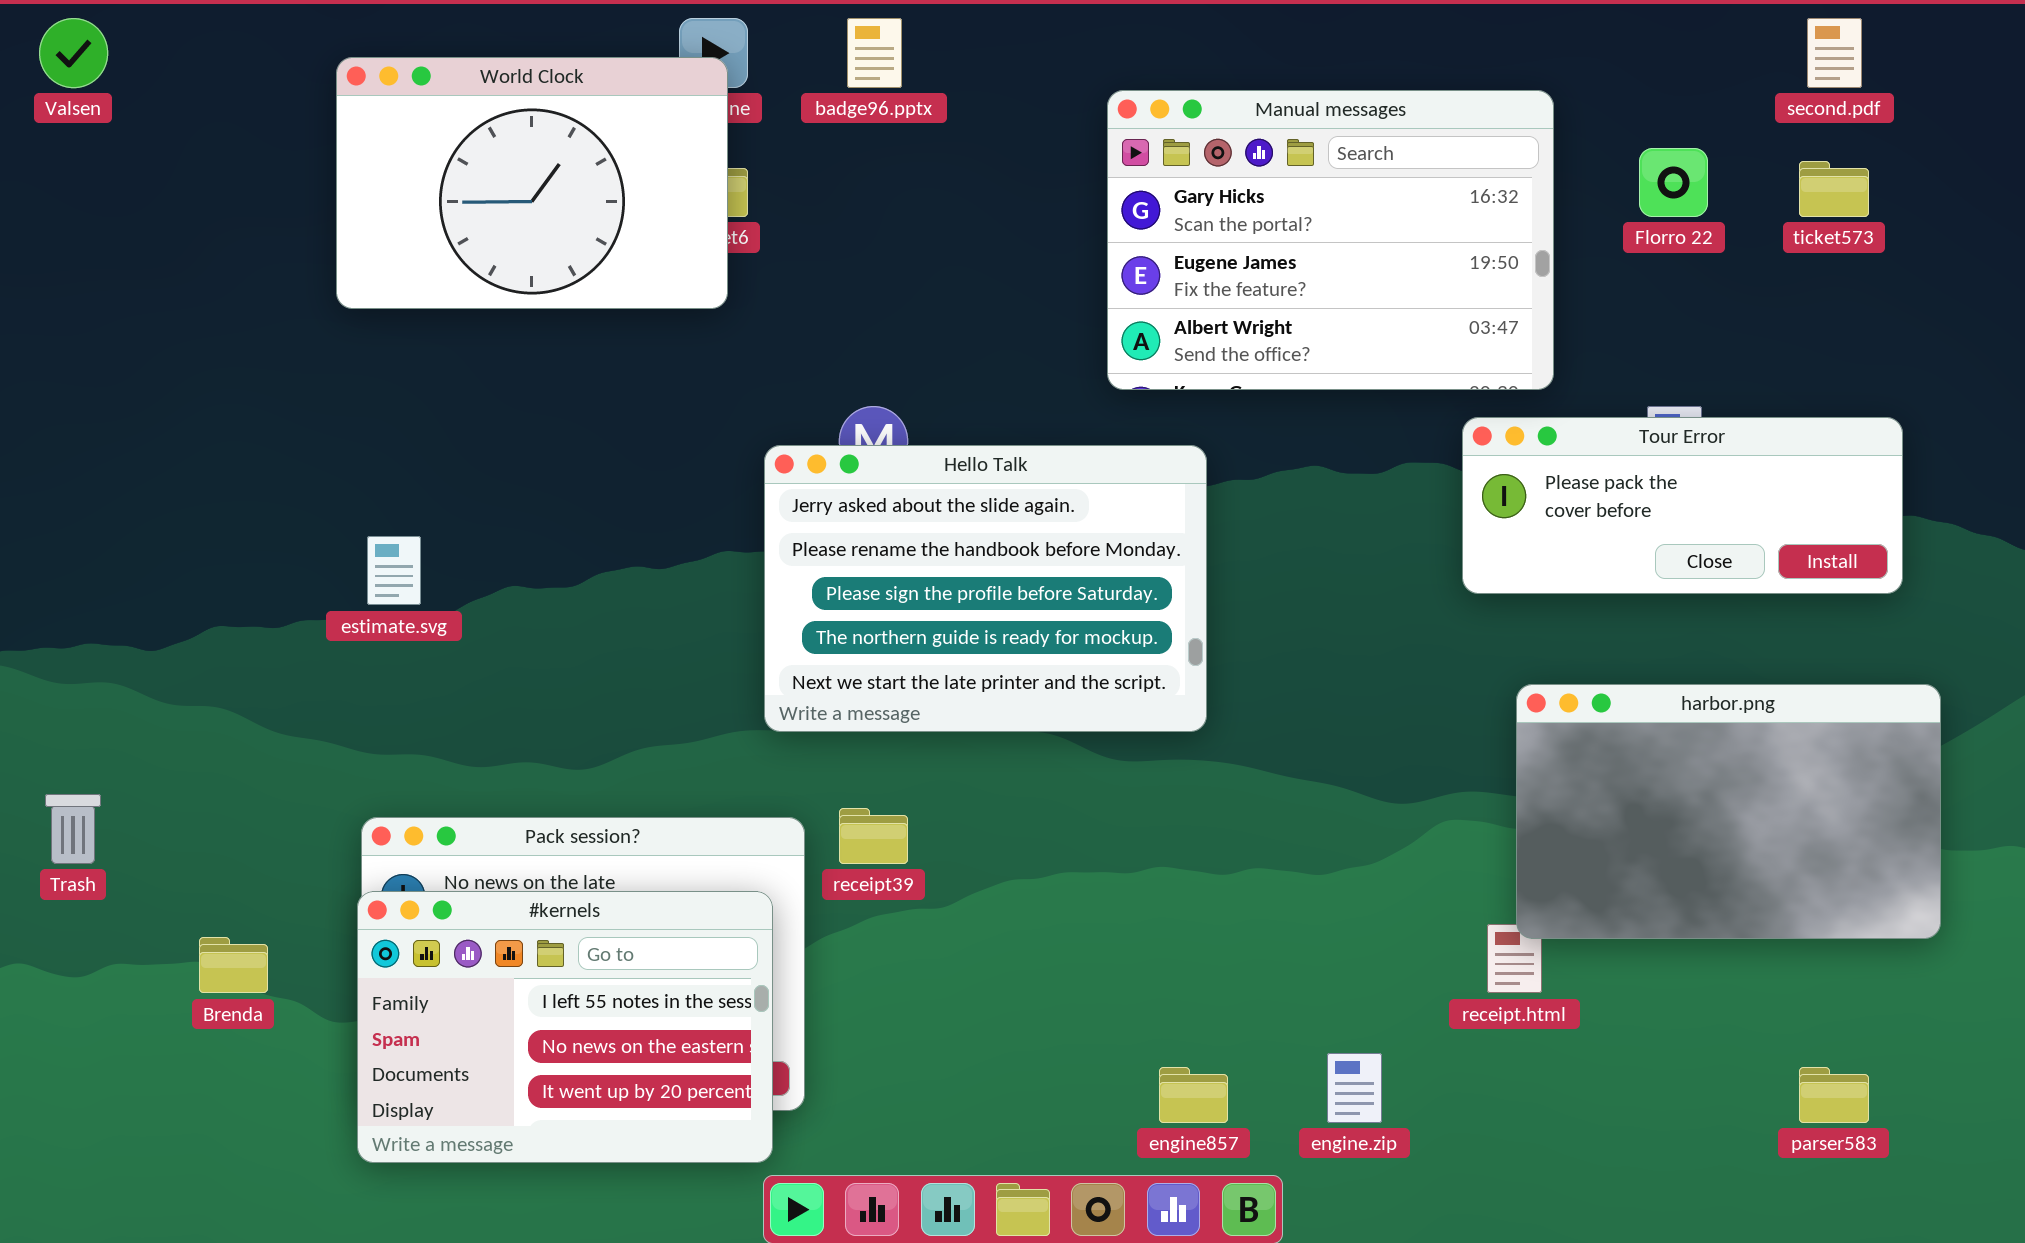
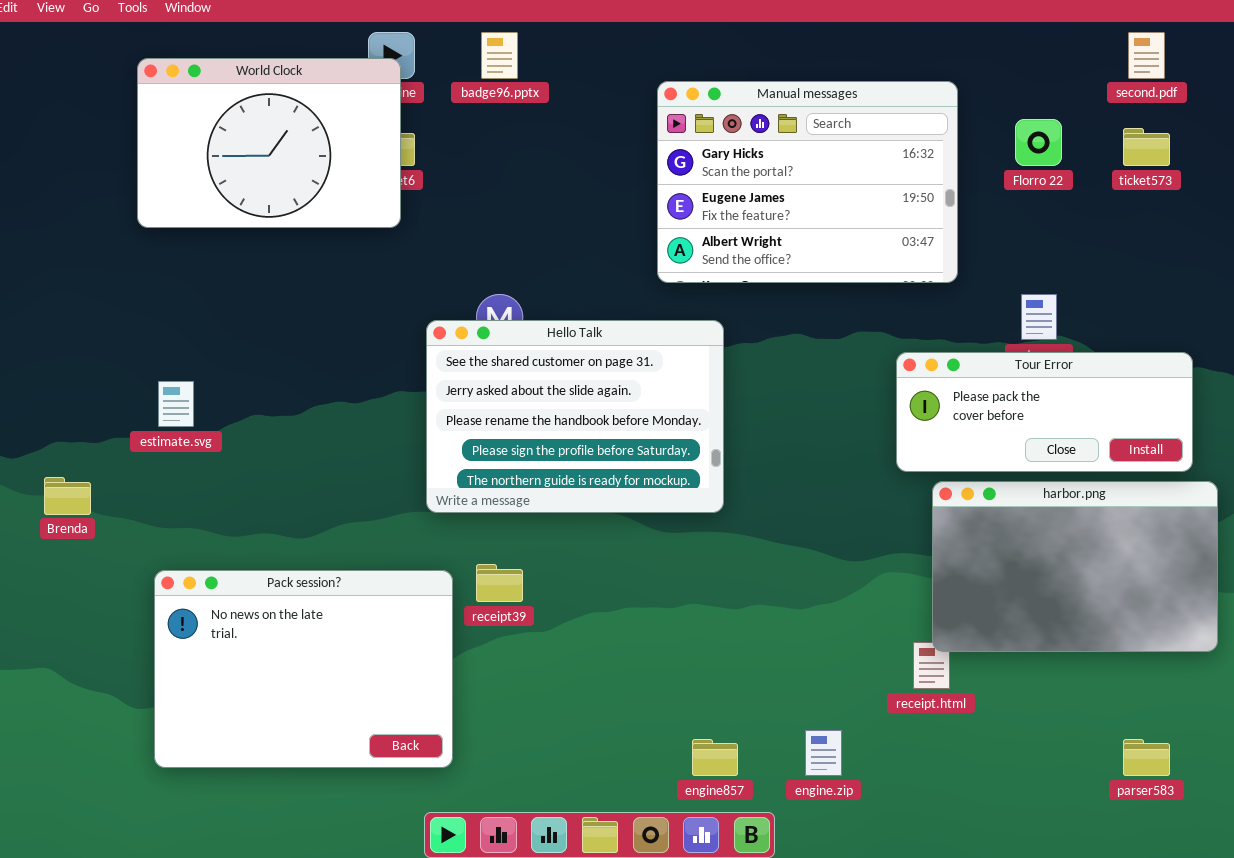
Tour Error: [1462,417,1903,594] -> [896,352,1193,472], moved
Hello Talk: [764,445,1207,732] -> [426,320,724,513], scrolled up 1 row
#kernels: [357,891,773,1163] -> none, closed
Brenda: [199,937,268,993] -> [44,477,91,515], moved

